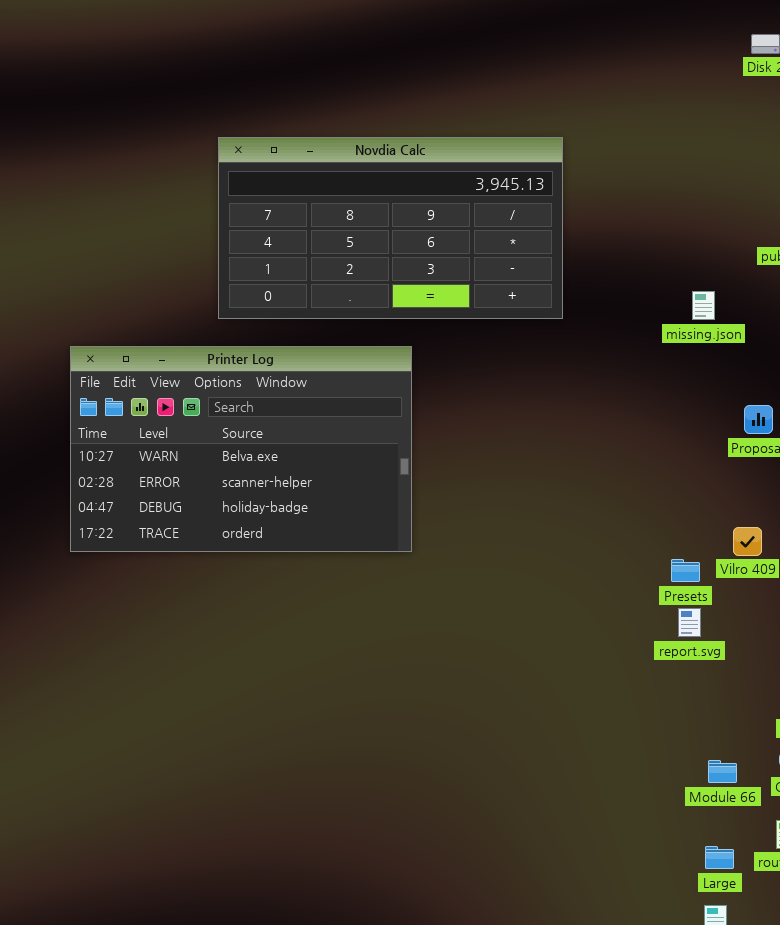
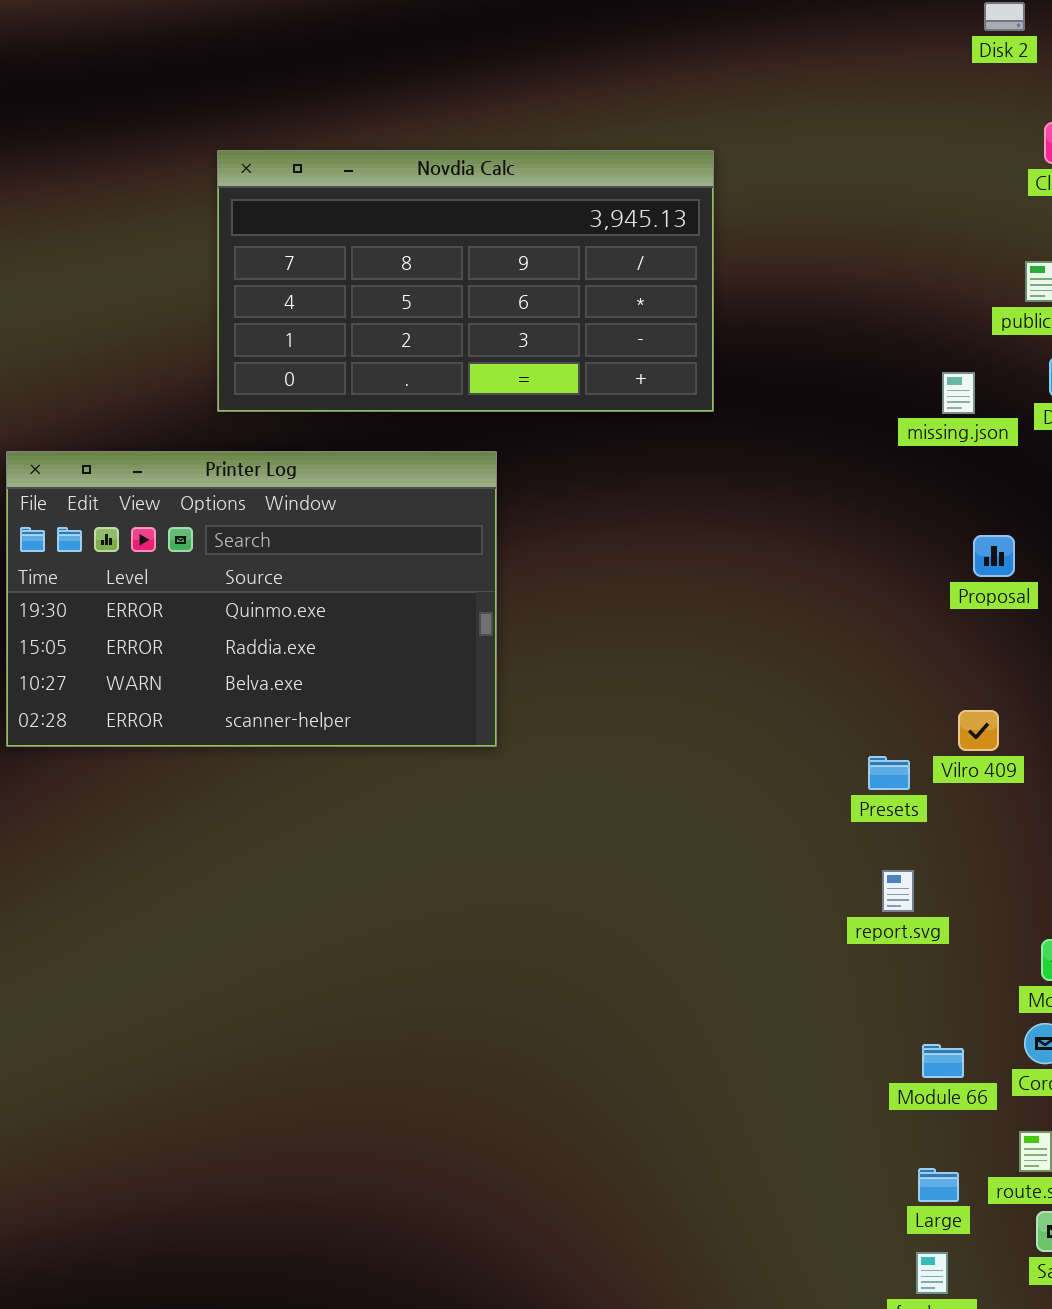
missing.json: [692,291,715,320] -> [942,372,975,414], moved
Printer Log: [70,346,412,552] -> [6,451,497,747], scrolled up 2 rows
report.svg: [678,608,701,637] -> [882,870,914,912], moved

